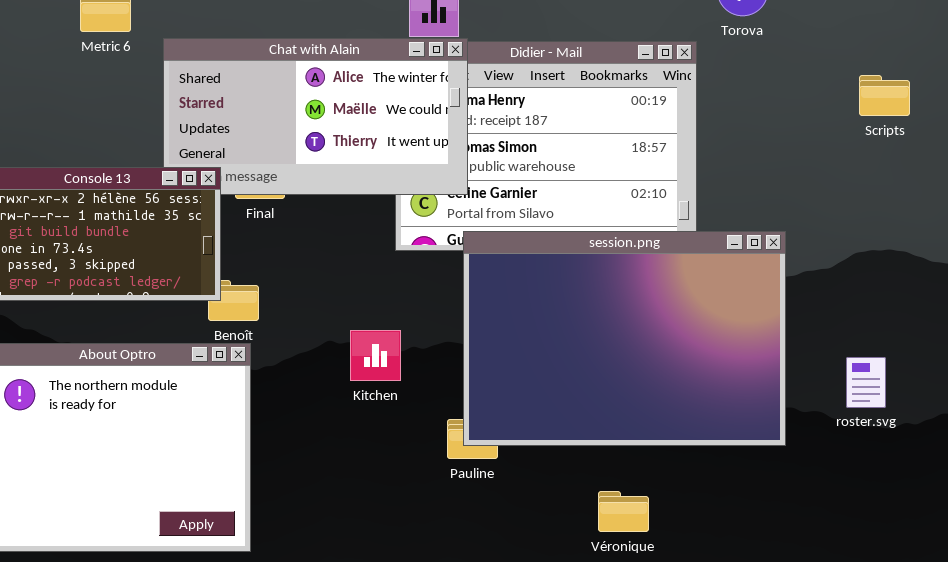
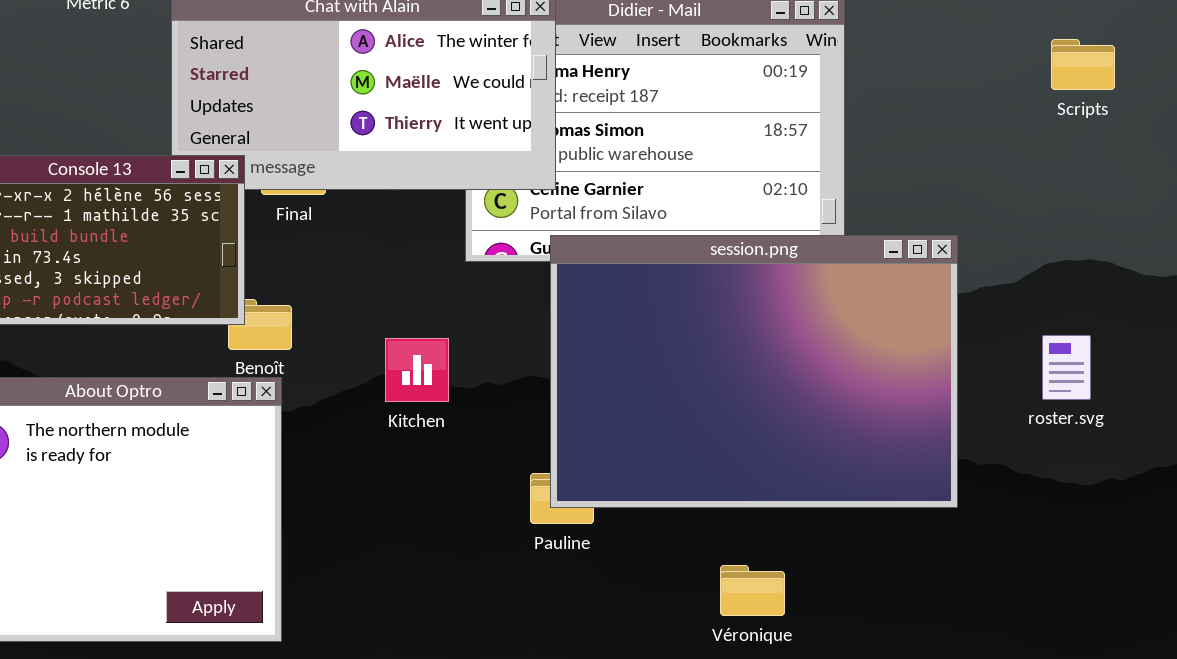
Kitchen: [350,330,401,381] -> [385,338,449,402], moved
roster.svg: [846,357,886,408] -> [1042,335,1091,400], moved

